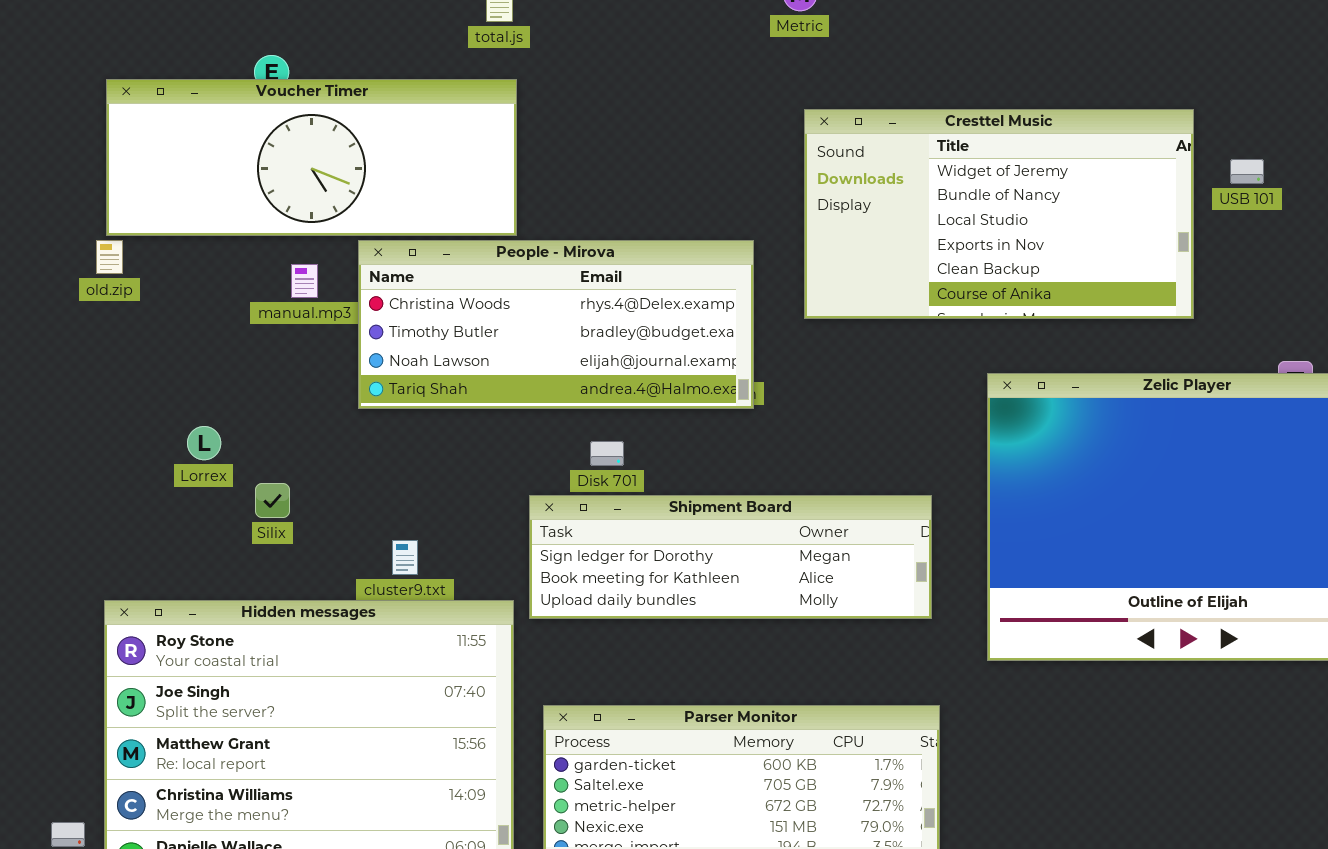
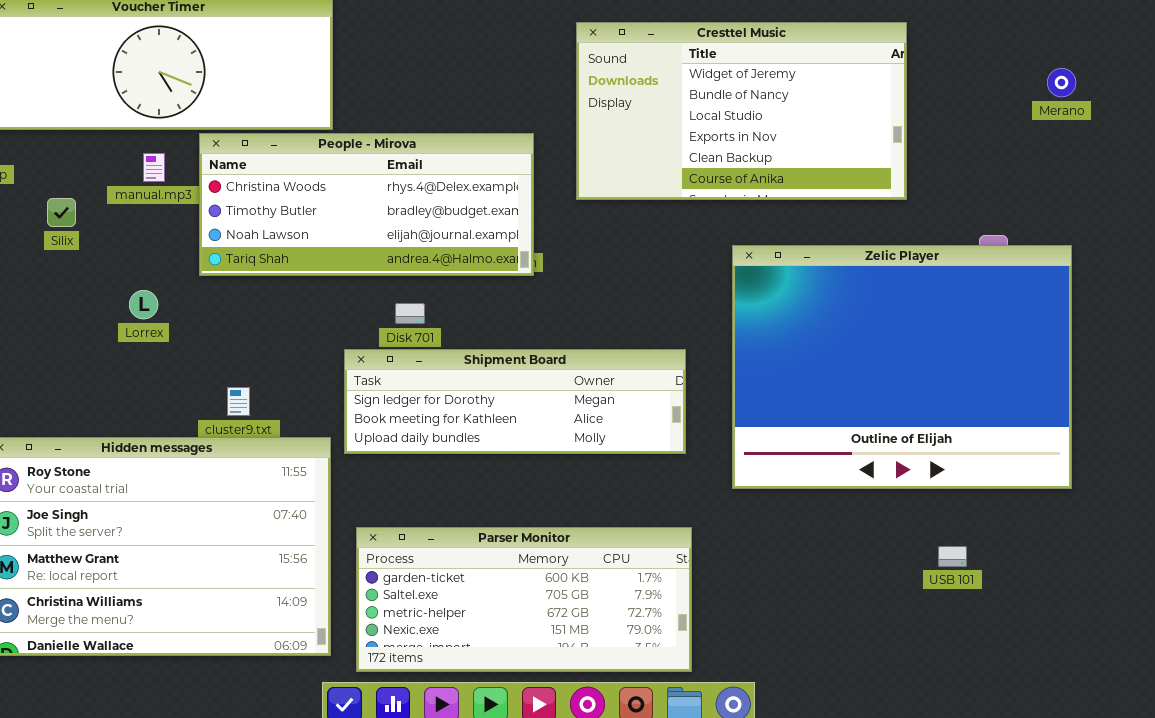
USB 101: [1230,159,1264,184] -> [938,546,967,567], moved
Lorrex: [187,426,221,460] -> [129,290,158,319], moved
Silix: [255,483,290,518] -> [47,198,76,227], moved

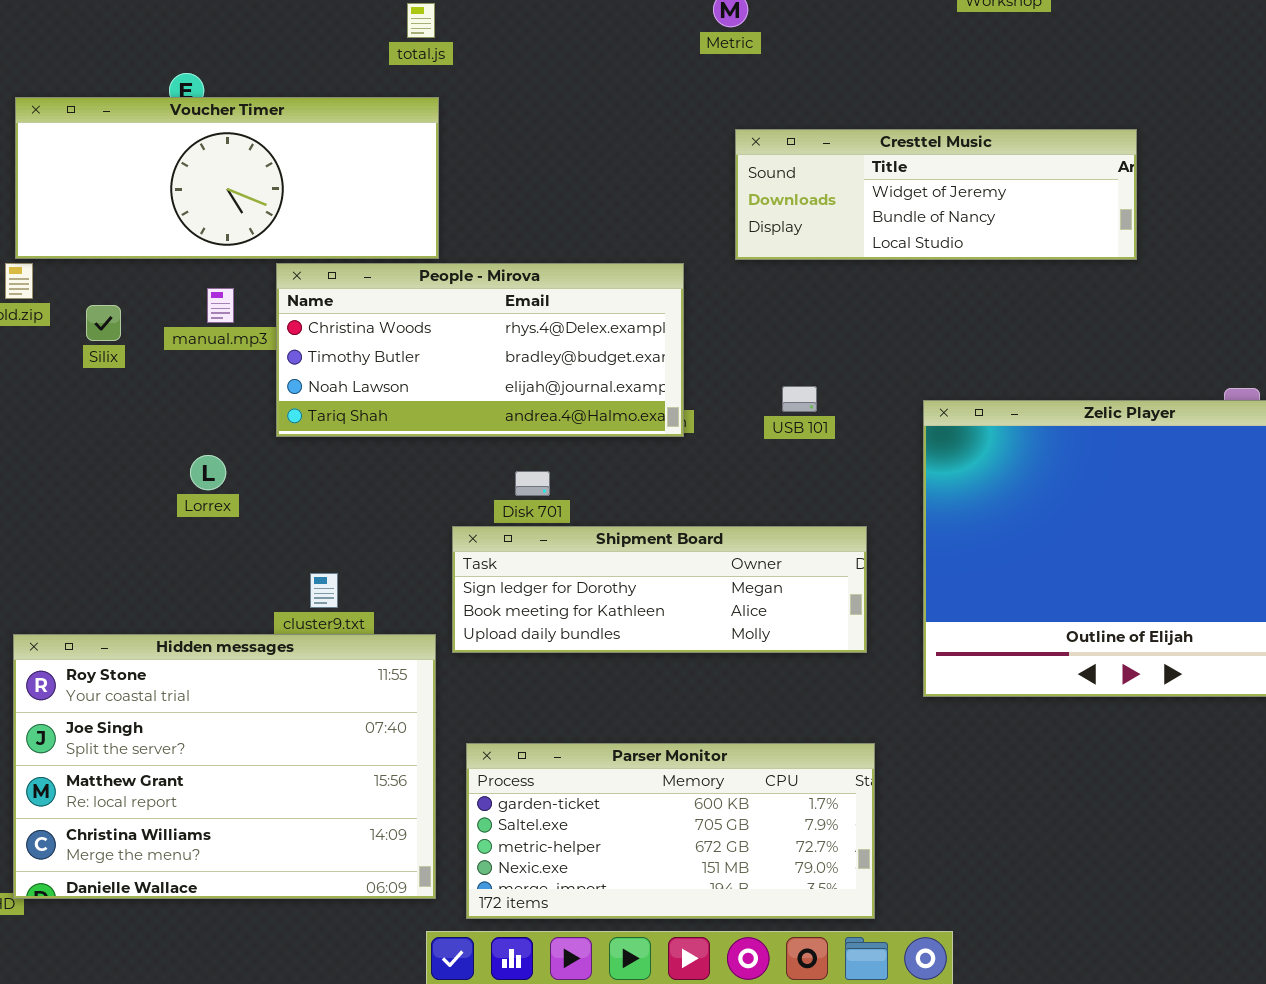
Cresttel Music: [576,22,907,200] -> [735,129,1137,260], resized
Silix: [47,198,76,227] -> [86,305,121,341], moved
USB 101: [938,546,967,567] -> [782,386,817,412], moved

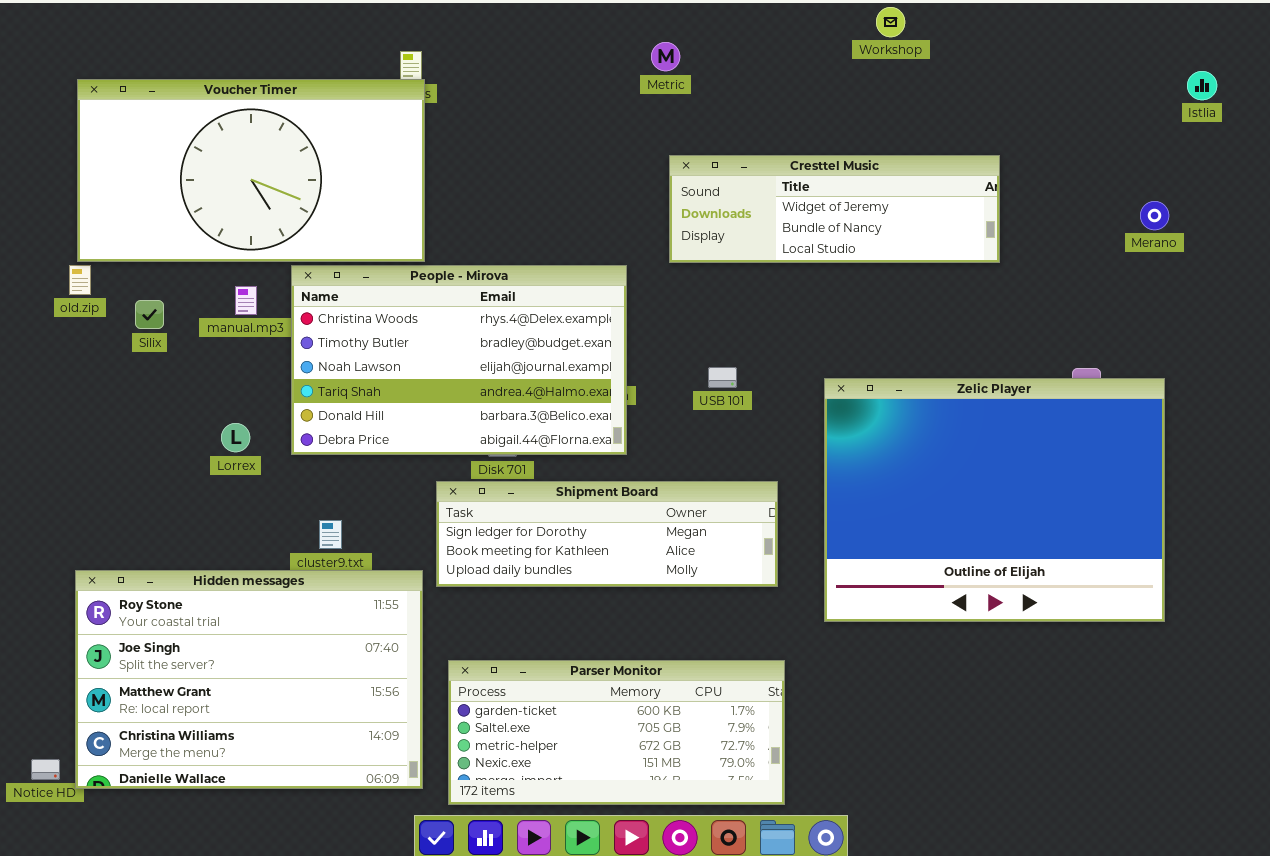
Voucher Timer: [15,97,439,259] -> [77,79,425,262], resized
People - Mirova: [276,263,684,437] -> [291,265,627,455], resized

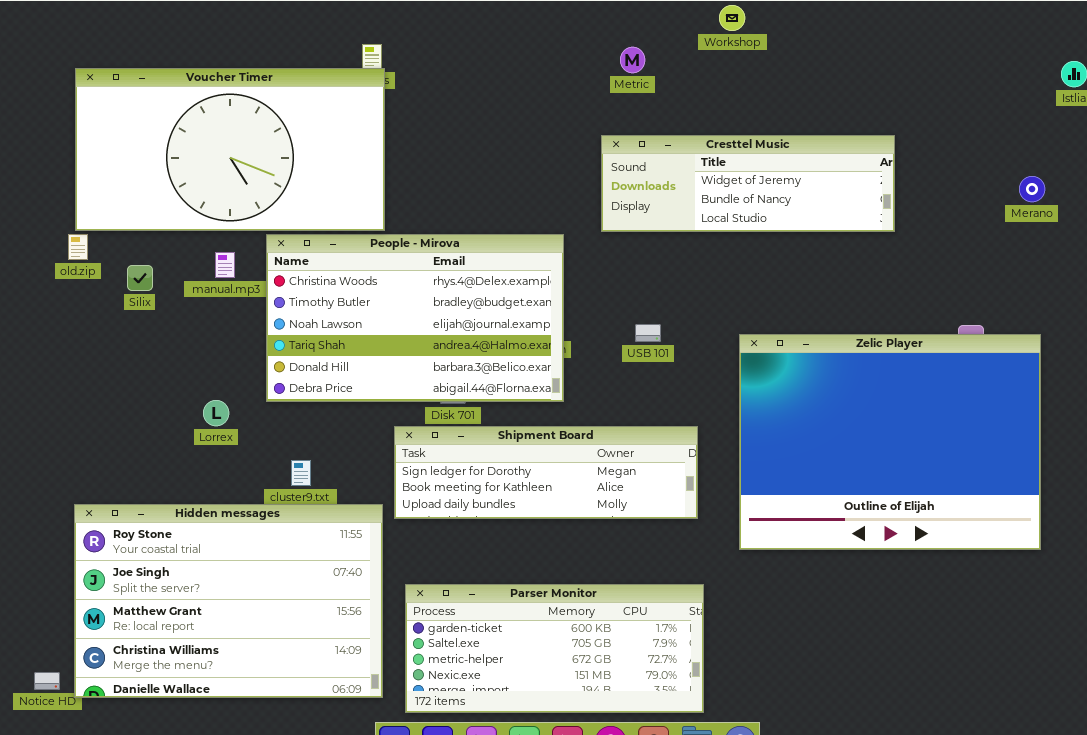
Workshop: [876,7,905,37] -> [719,5,745,31], moved
Metric: [651,42,680,71] -> [620,47,645,73], moved
Lorrex: [221,423,250,452] -> [203,400,229,426], moved

